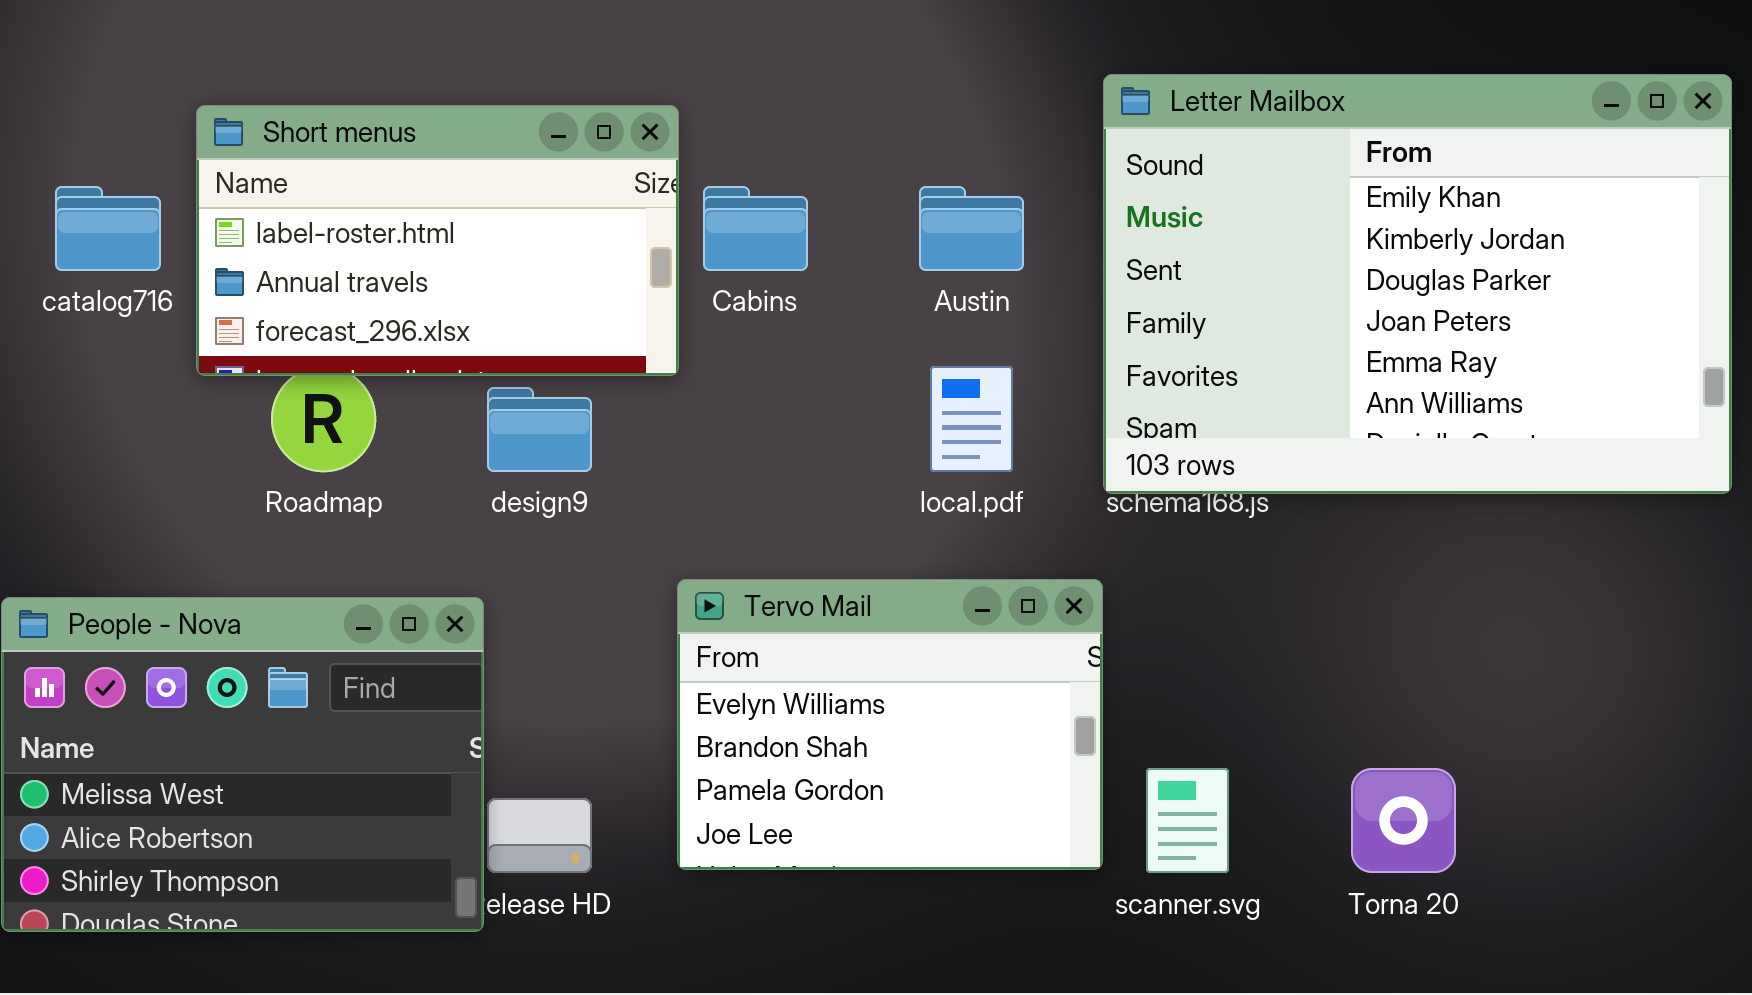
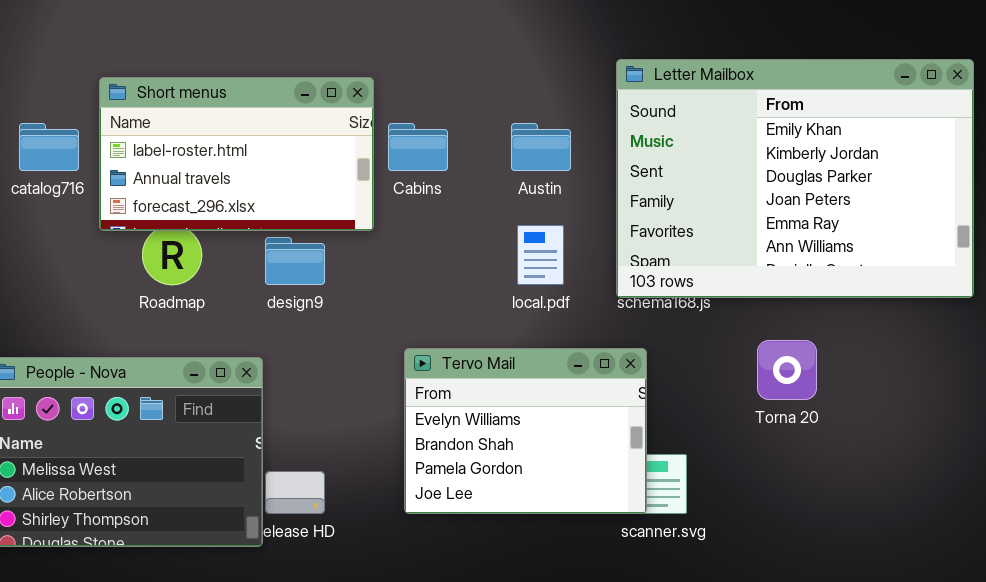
Tervo Mail: [677,579,1103,870] -> [404,348,647,514], moved
Torna 20: [1351,768,1456,873] -> [757,340,817,400], moved

